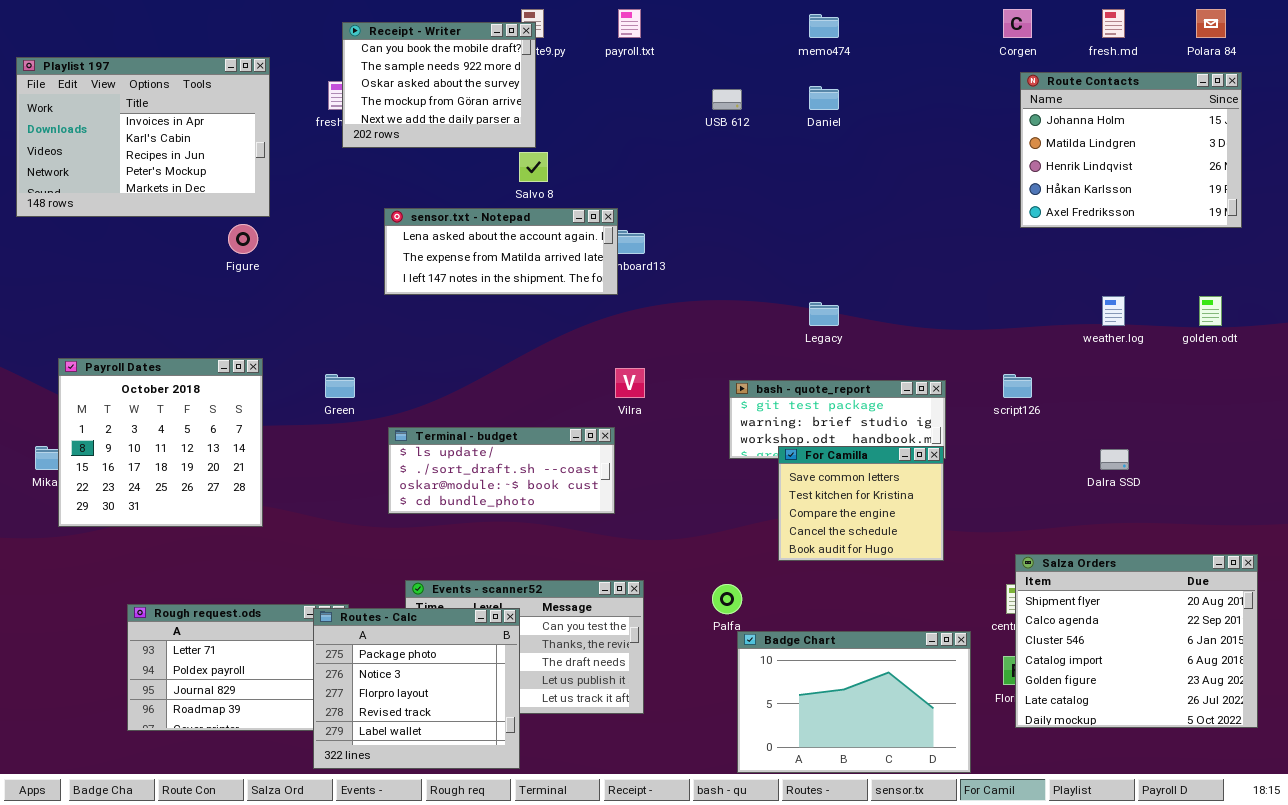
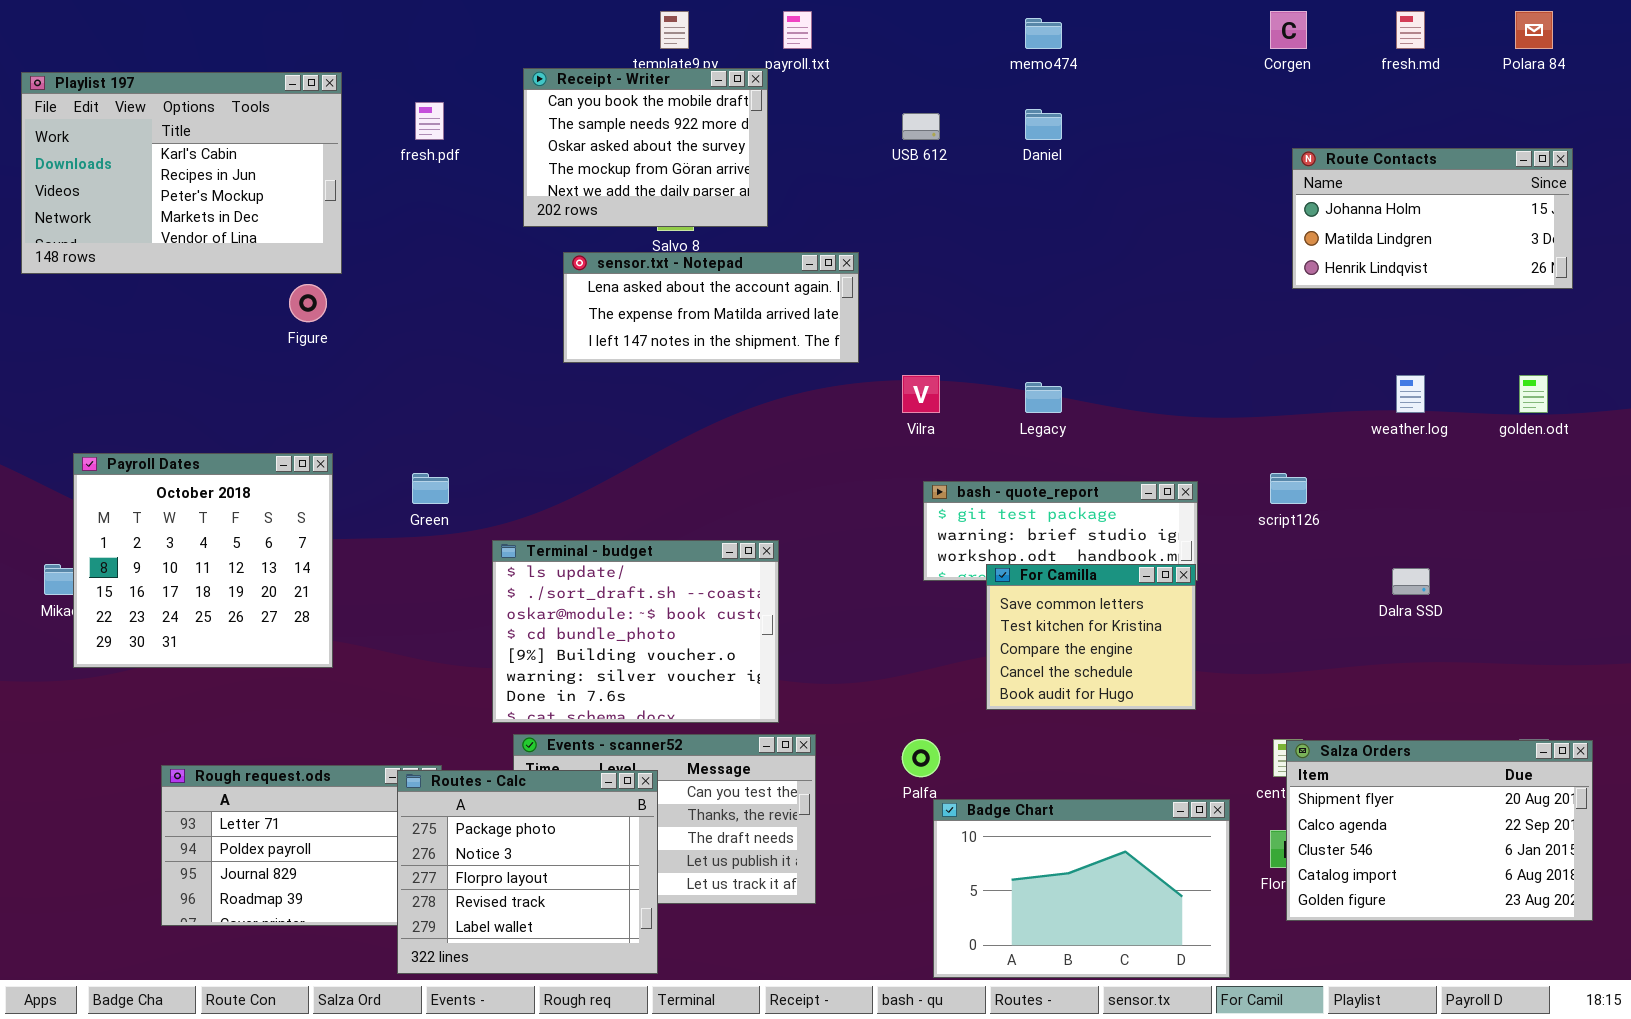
Receipt - Writer: [342,22,536,148] -> [523,68,768,227], moved
Playlist 197: [16,57,270,217] -> [21,72,342,274], scrolled down 1 row
Route Contacts: [1020,72,1242,228] -> [1292,148,1573,289], resized
sensor.txt - Notepad: [384,208,618,295] -> [563,252,859,363], moved
Vilra: [615,368,645,398] -> [902,375,940,413], moved
Terminal - budget: [388,427,615,514] -> [492,540,779,723], resized
Salza Orders: [1015,554,1258,728] -> [1286,740,1593,921], resized

